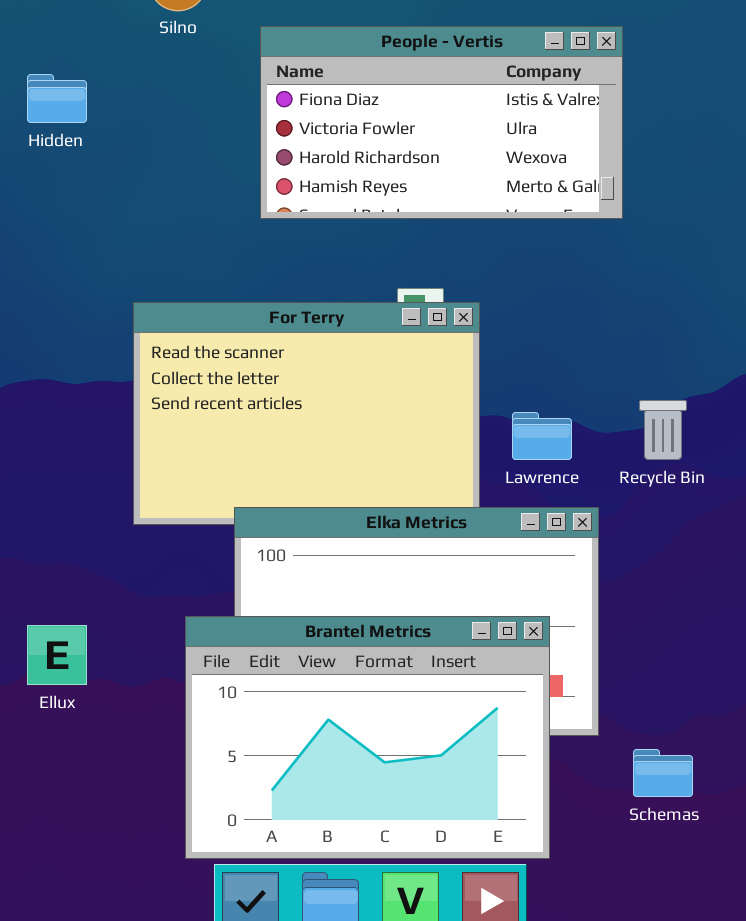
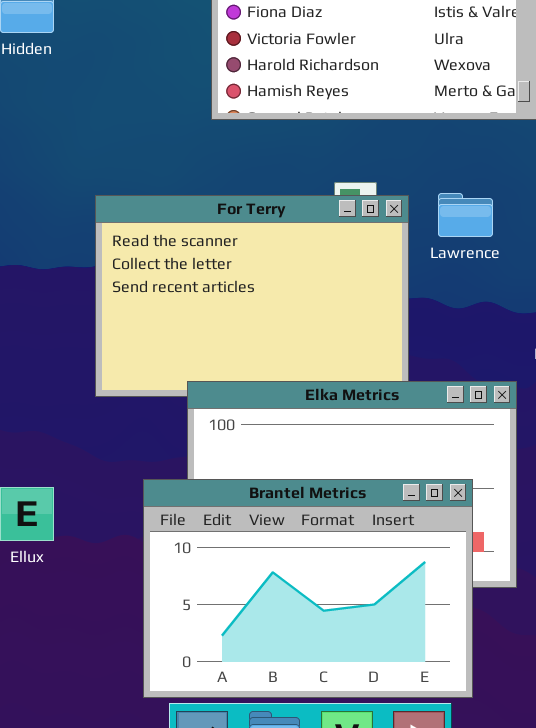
Lawrence: [512,412,572,460] -> [438,193,493,237], moved

